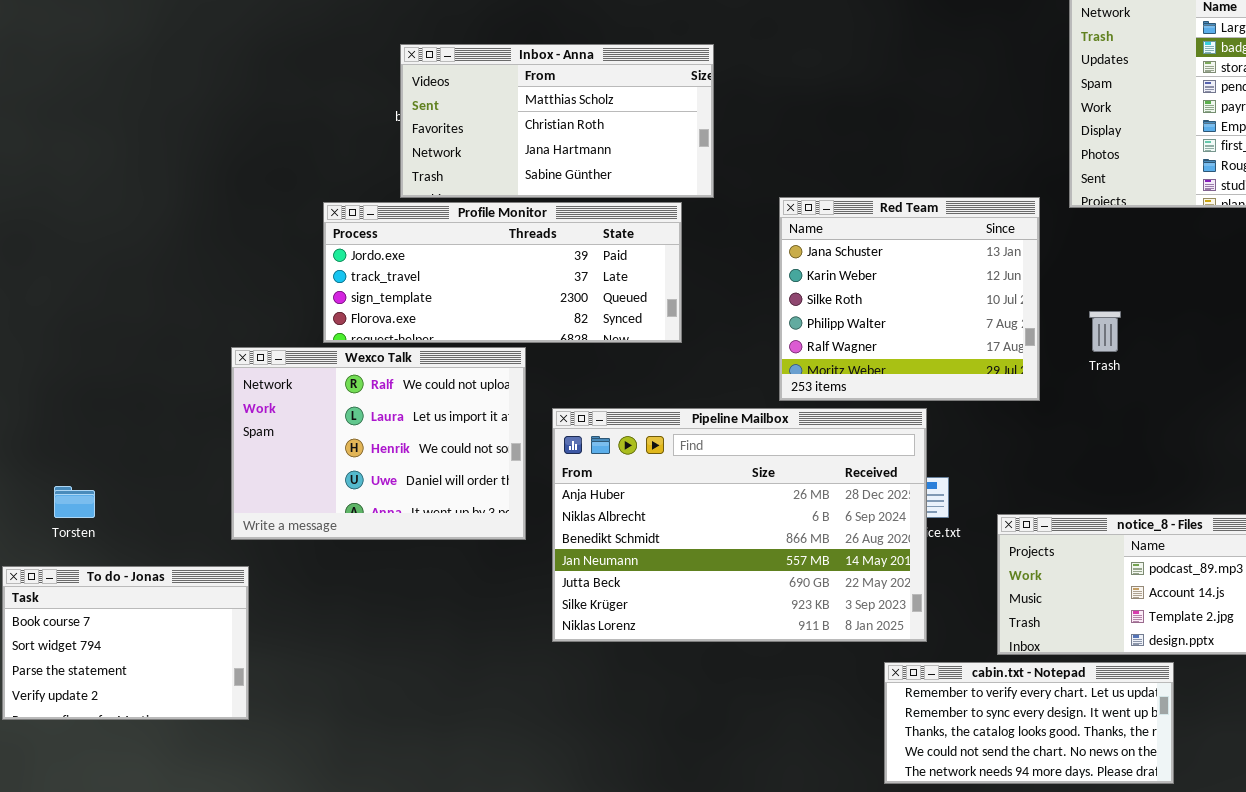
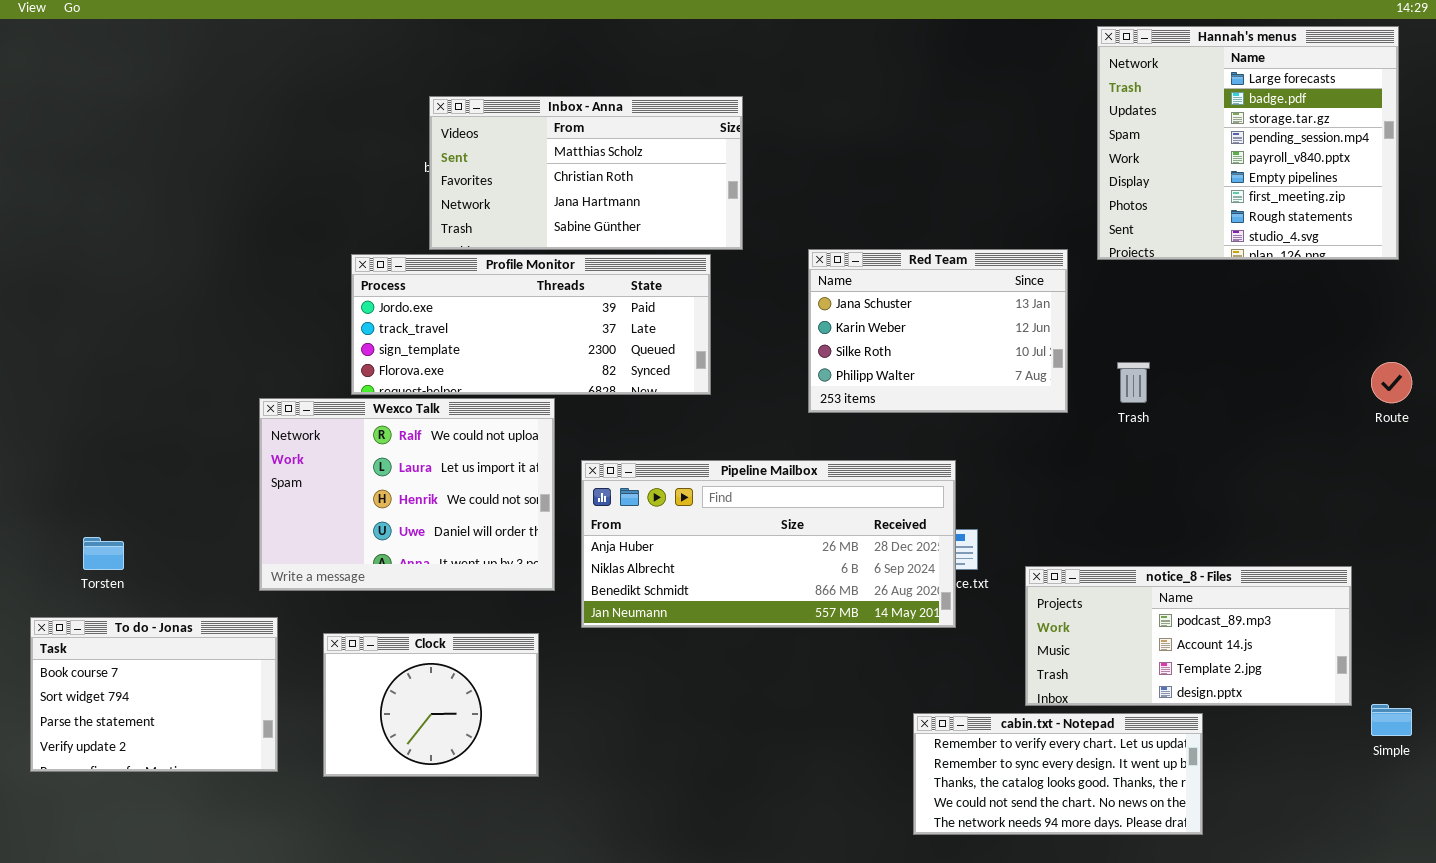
Red Team: [779,197,1040,401] -> [808,249,1068,413], resized
Pipeline Mailbox: [552,408,927,642] -> [581,460,956,628], resized
Clock: none -> [323,633,539,777], opened

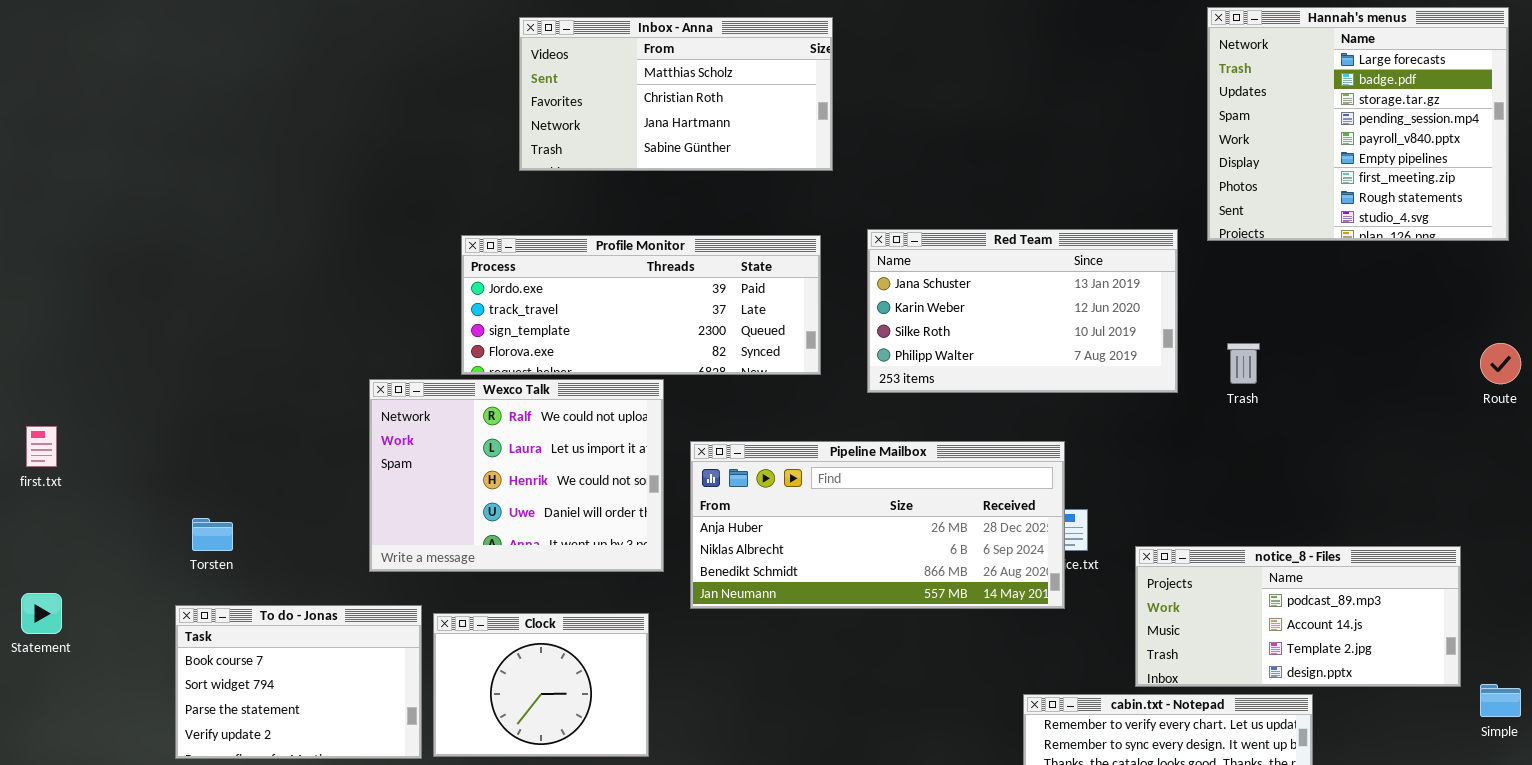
Inbox - Anna: [429,96,743,250] -> [519,17,833,171], moved
Red Team: [808,249,1068,413] -> [867,229,1178,393], resized
To do - Jonas: [30,617,278,772] -> [175,605,422,759], moved

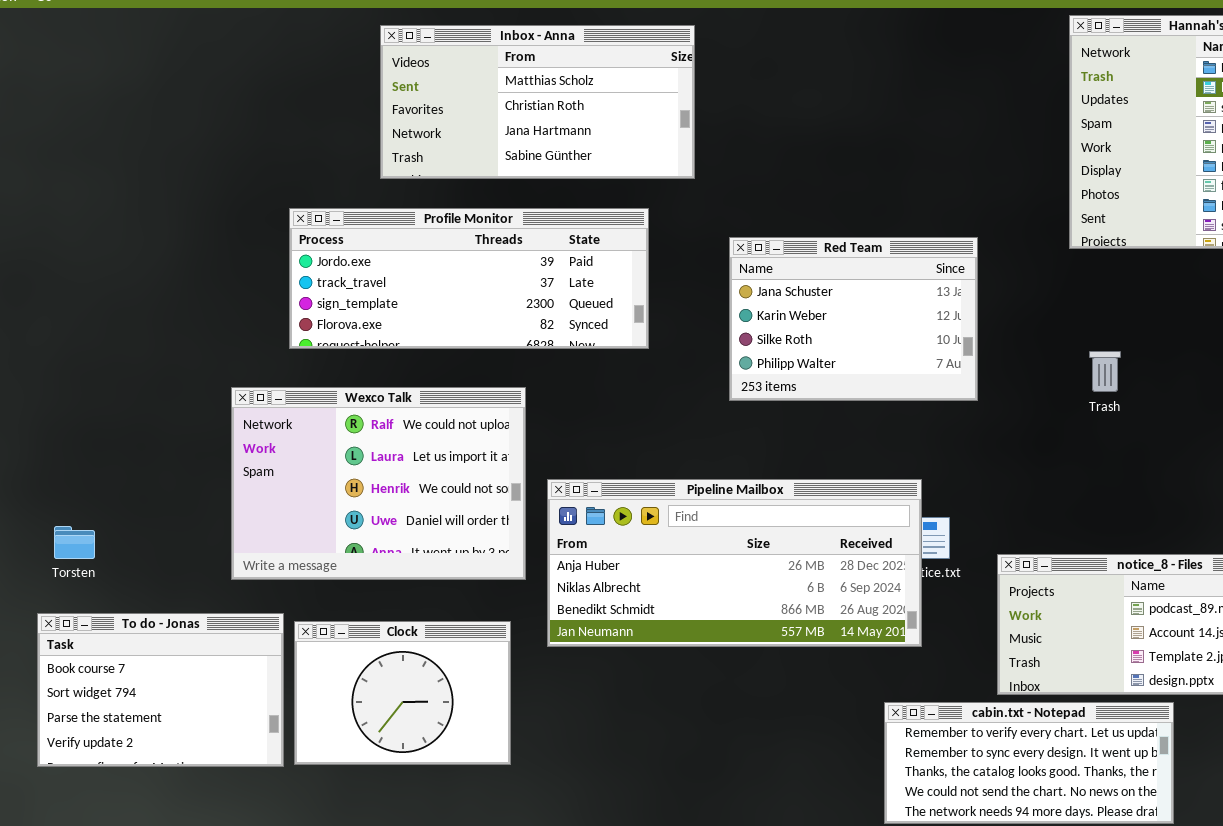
Red Team: [867,229,1178,393] -> [729,237,978,401], resized
Profile Monitor: [461,235,821,375] -> [289,208,649,349], moved
Pipeline Mailbox: [690,441,1065,609] -> [547,479,922,647], moved

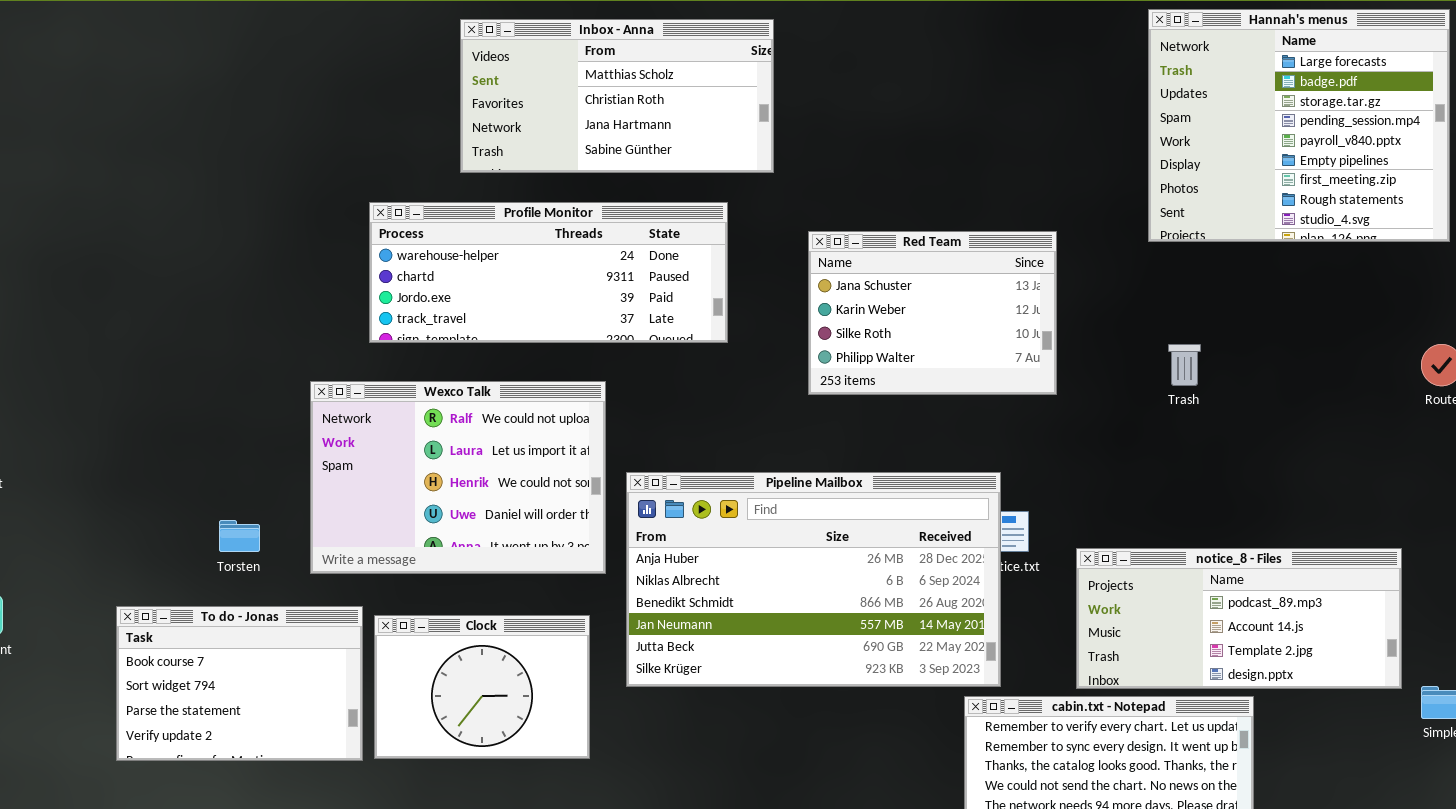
Profile Monitor: [289,208,649,349] -> [369,202,728,343], scrolled up 2 rows
Pipeline Mailbox: [547,479,922,647] -> [626,472,1001,687], resized
Torsten: [54,526,95,559] -> [219,520,260,552], moved

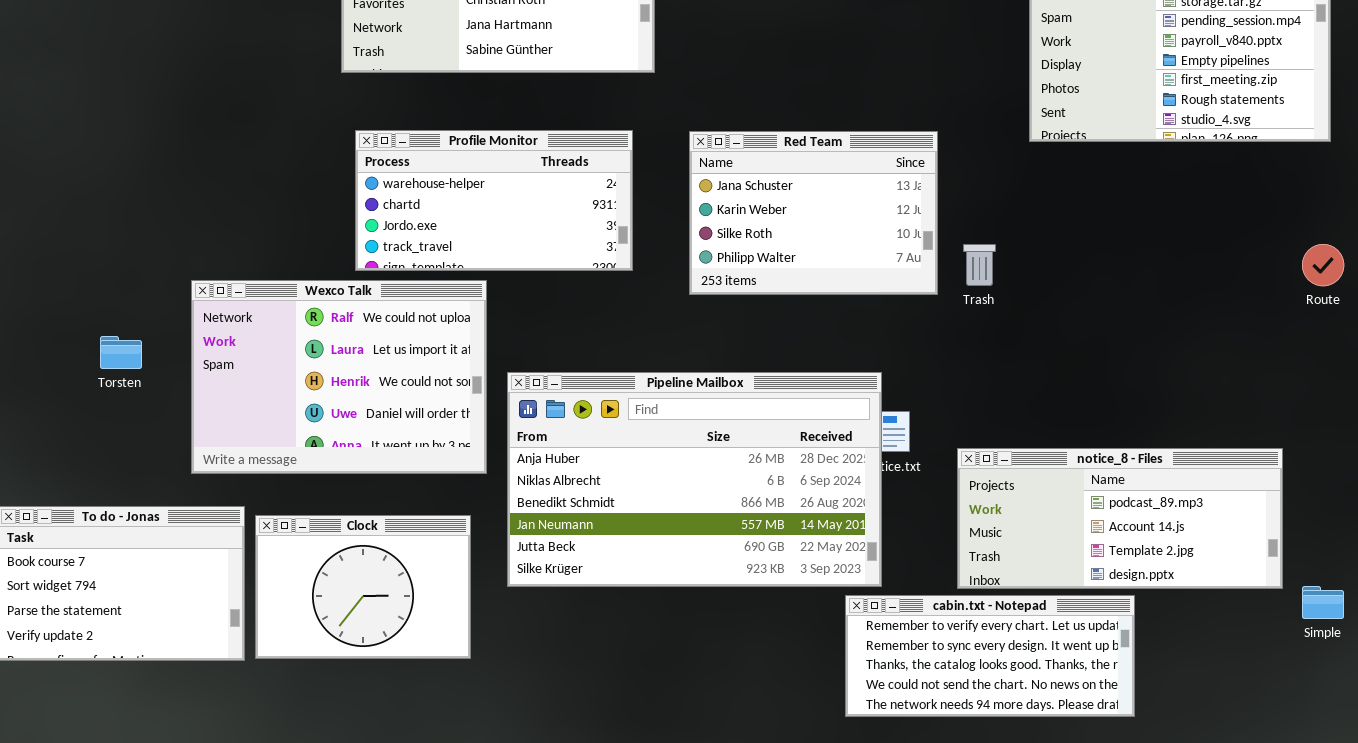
Profile Monitor: [369,202,728,343] -> [355,130,633,271], moved, resized
Trash: [1168,344,1201,386] -> [963,244,996,286], moved
Torsten: [219,520,260,552] -> [100,336,142,369], moved

